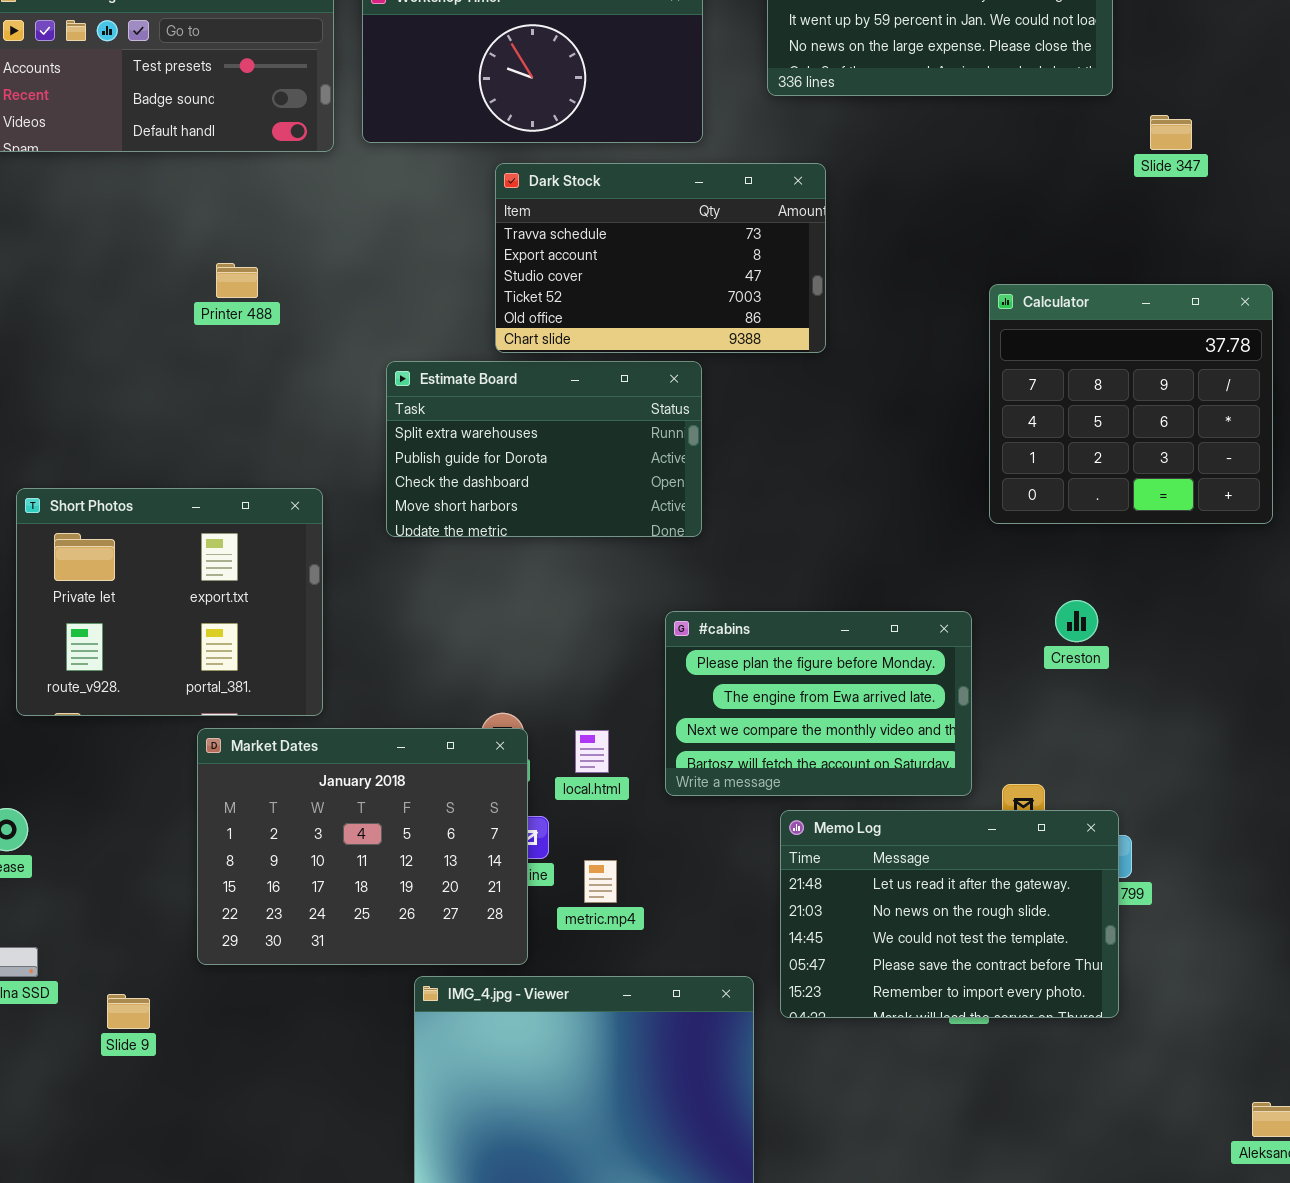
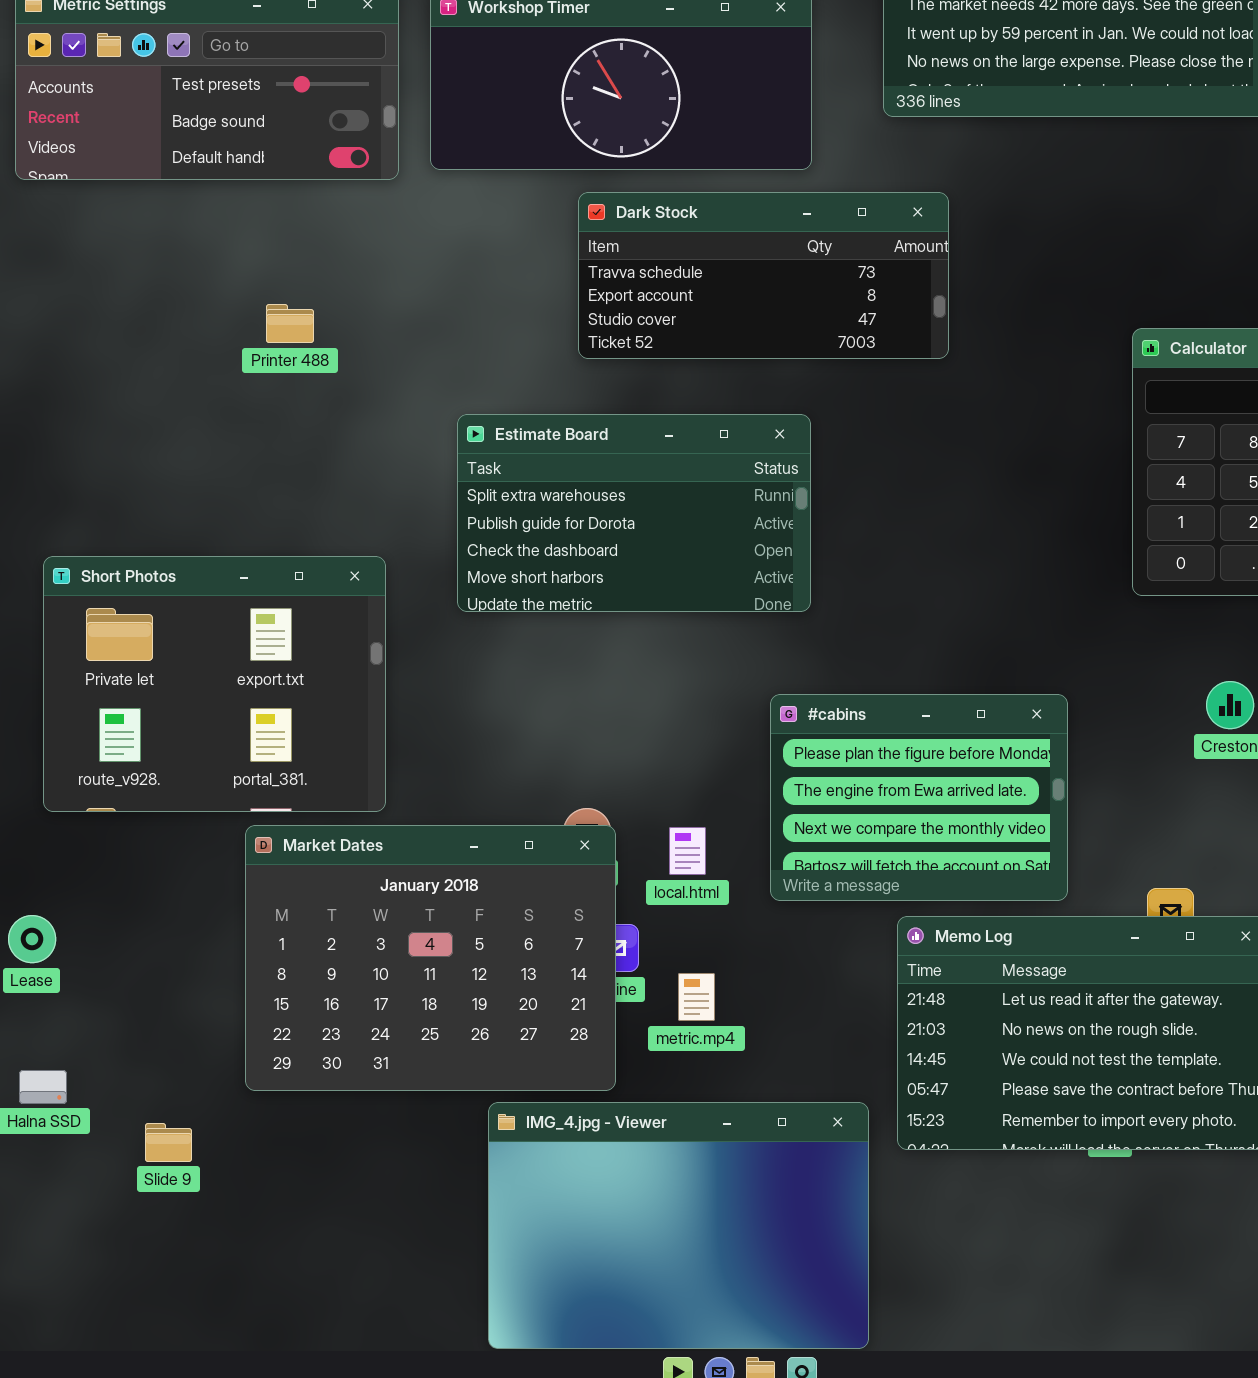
Dark Stock: [495,163,826,353] -> [578,192,949,359], resized
#cabins: [665,611,972,796] -> [770,694,1068,901], resized

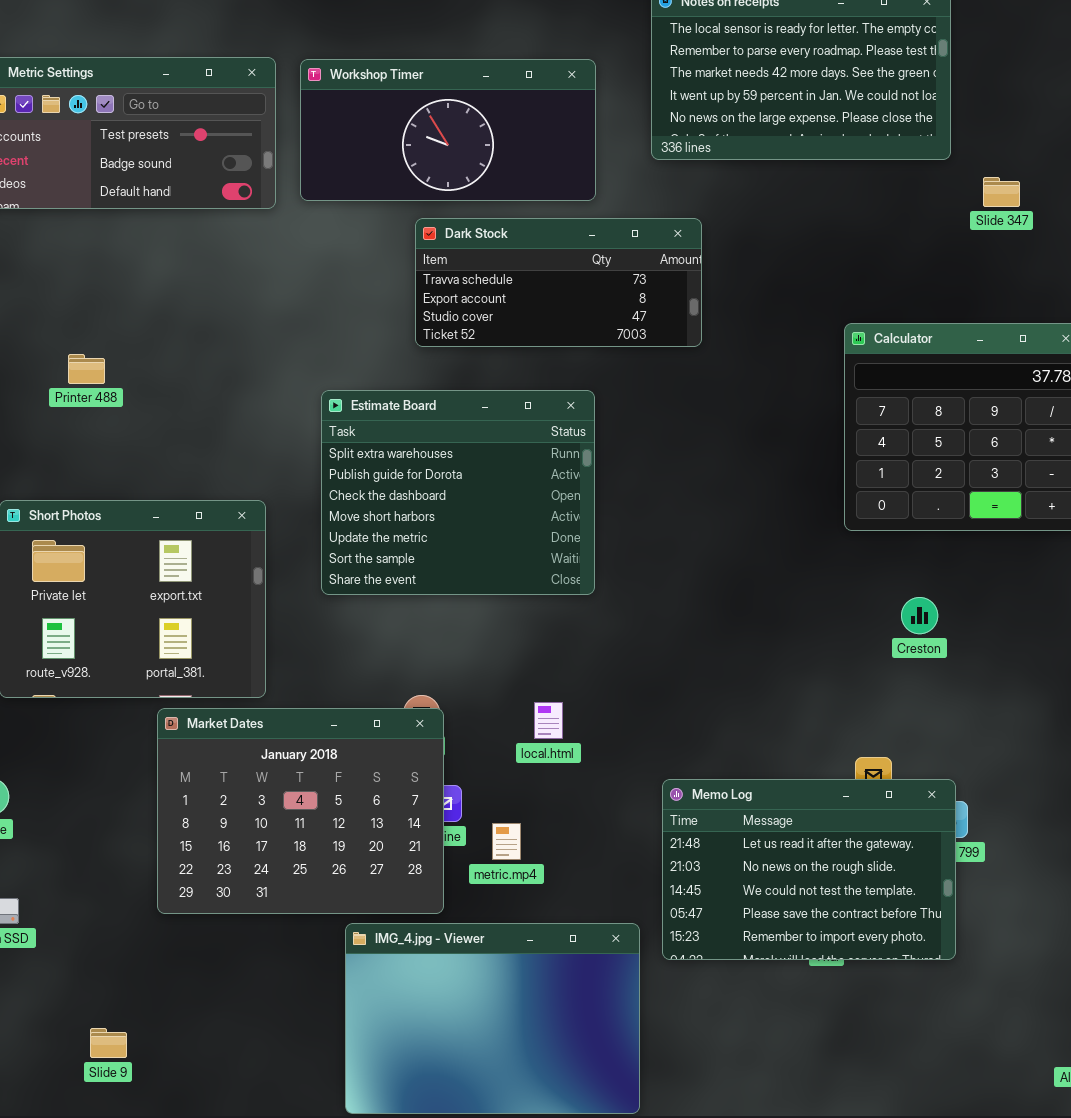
Printer 488: [266,304,314,343] -> [68,354,105,384], moved
Estimate Board: [457,414,811,612] -> [321,390,595,595], resized
#cabins: [770,694,1068,901] -> none, closed
local.html: [669,827,706,875] -> [534,702,563,739], moved
Slide 9: [145,1123,192,1162] -> [90,1028,127,1058], moved

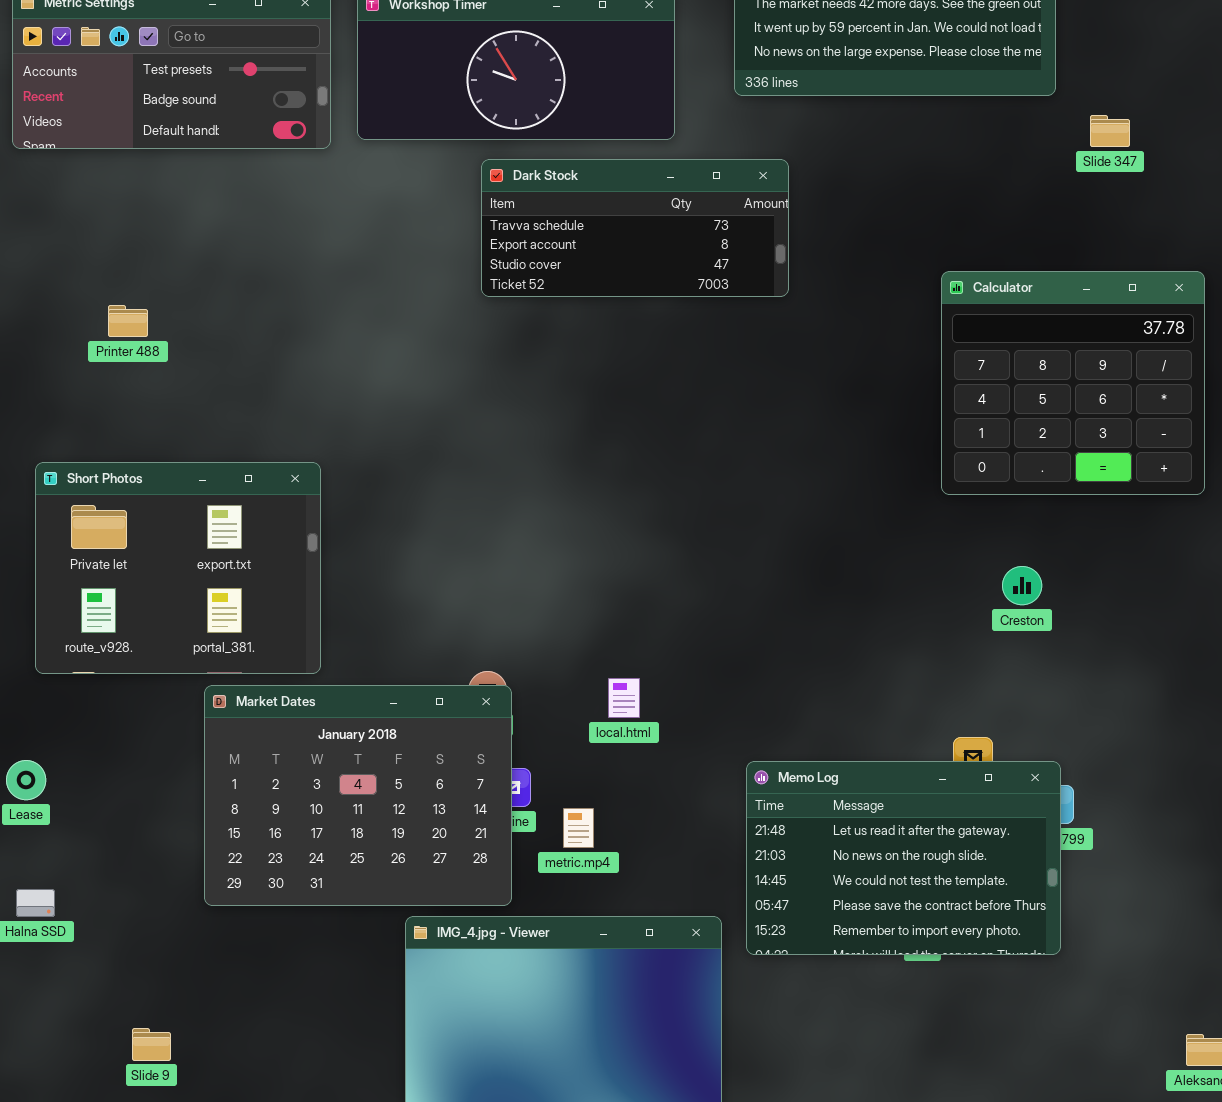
Estimate Board: [321,390,595,595] -> none, closed

